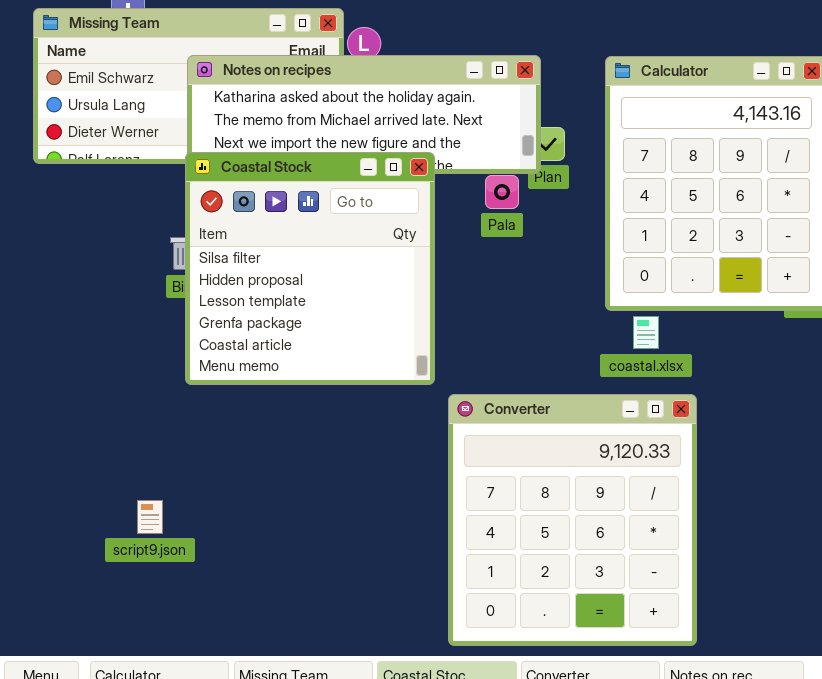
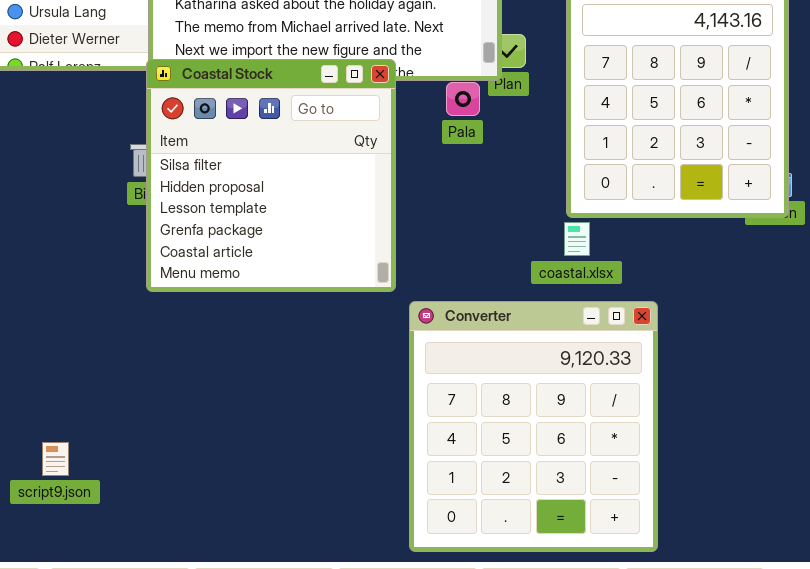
coastal.xlsx: [633,316,659,349] -> [564,222,590,256], moved
script9.json: [137,500,163,534] -> [42,442,69,476], moved

